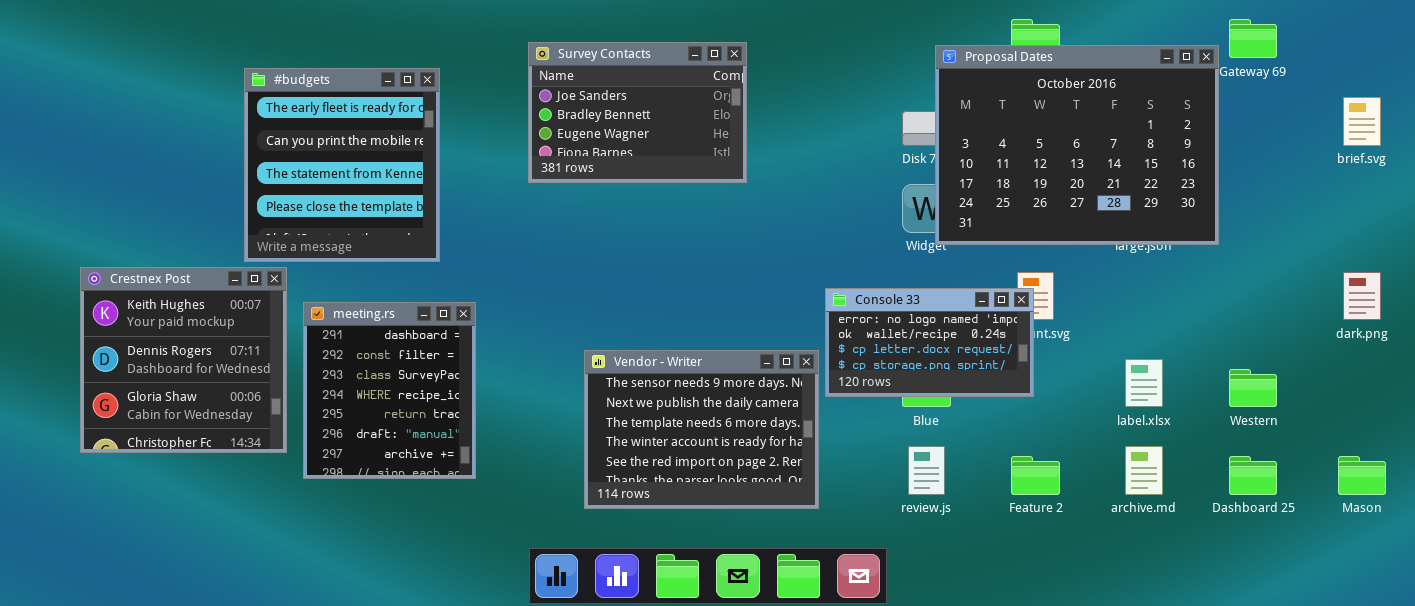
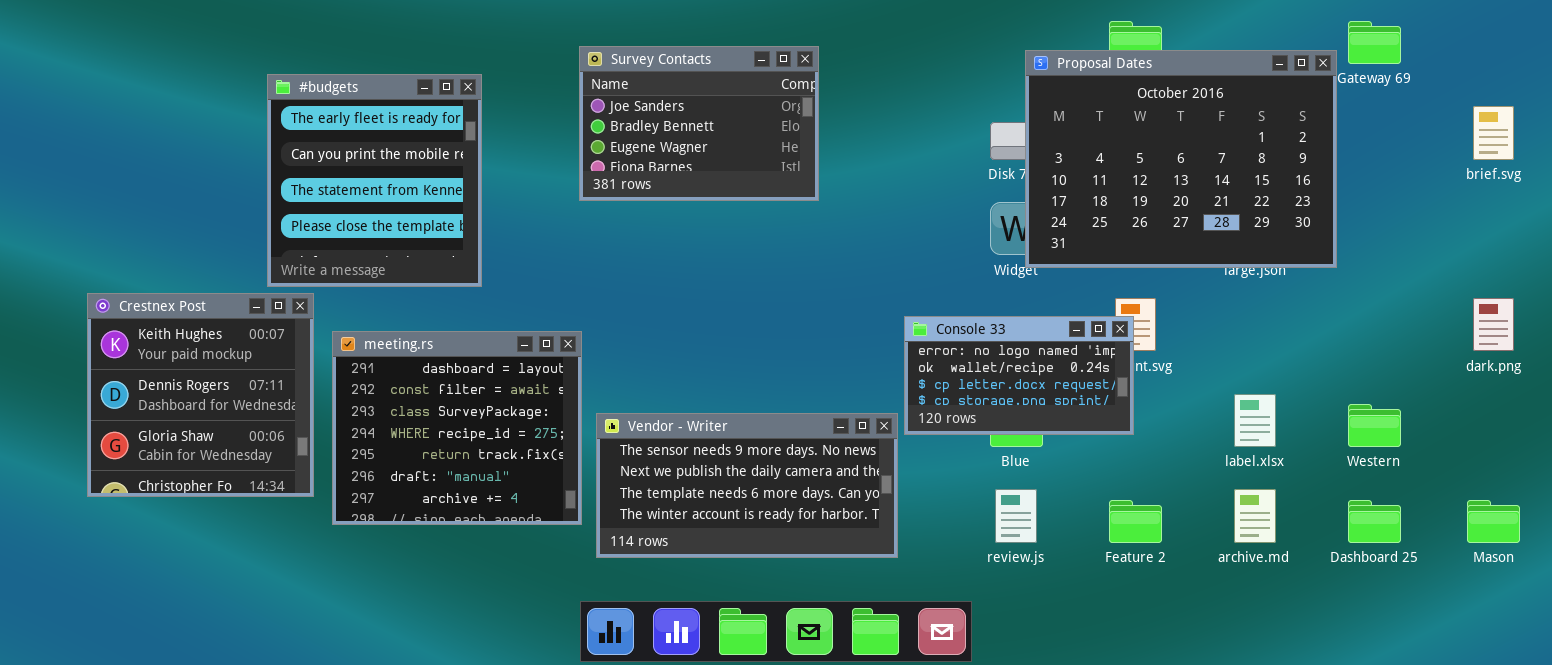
meeting.rs: [303,302,476,479] -> [332,331,582,525], resized
Vendor - Writer: [584,350,819,509] -> [596,413,898,558], resized

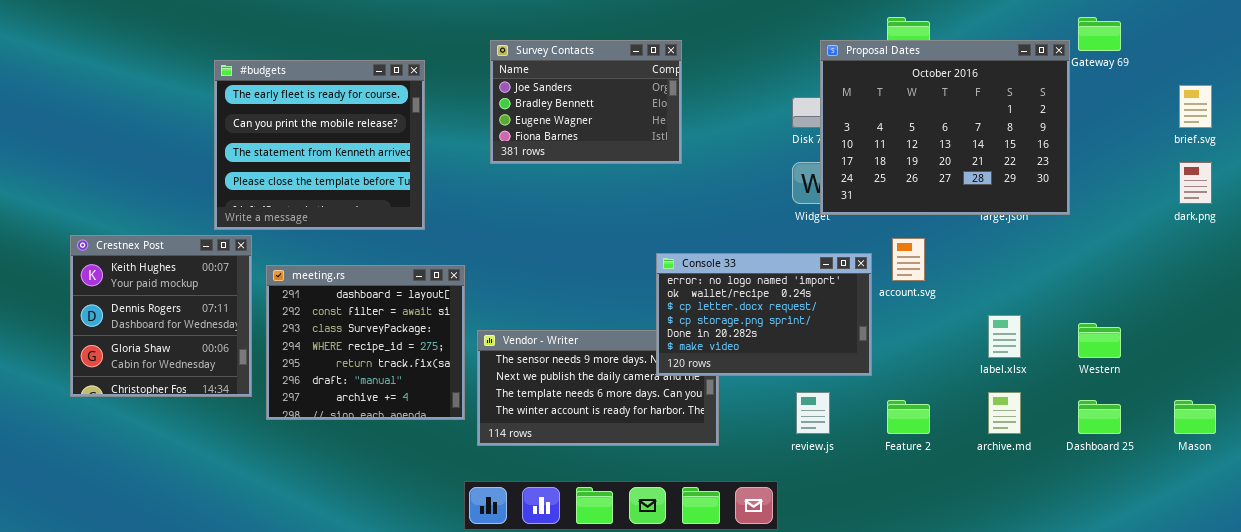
Survey Contacts: [579,46,819,201] -> [490,40,682,164], moved
#budgets: [267,74,482,287] -> [214,60,425,230], resized
dark.png: [1473,298,1514,351] -> [1179,162,1212,204], moved
Console 33: [904,316,1134,435] -> [656,253,872,376], moved, resized

